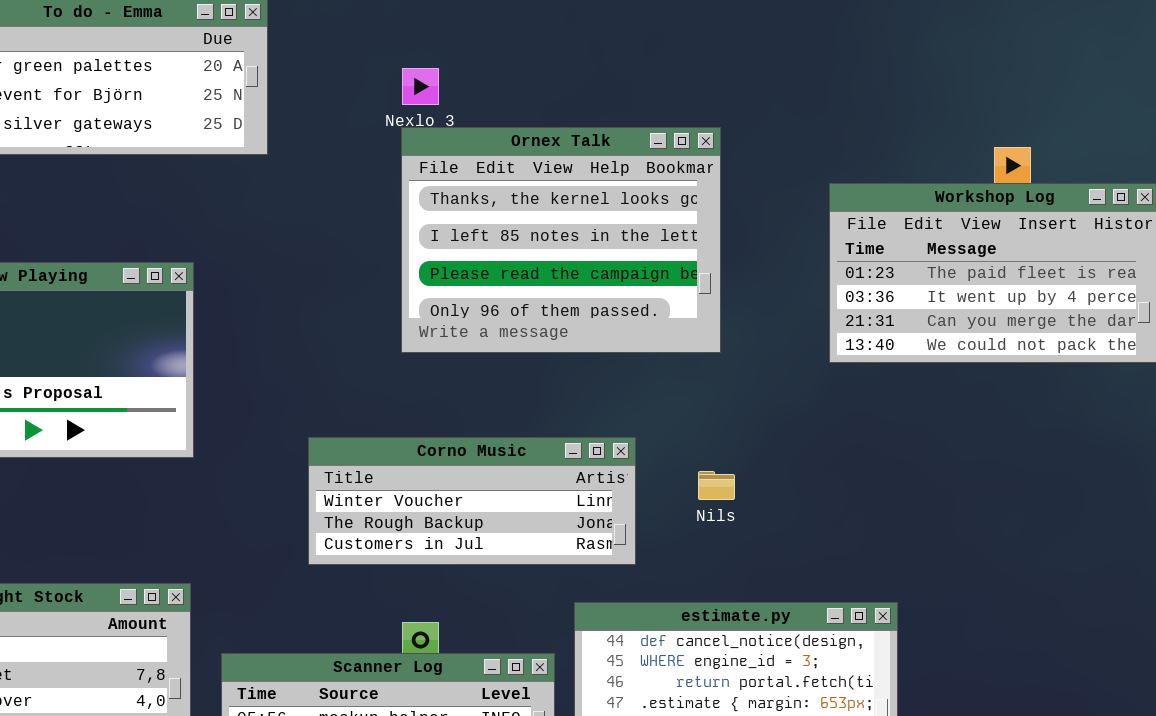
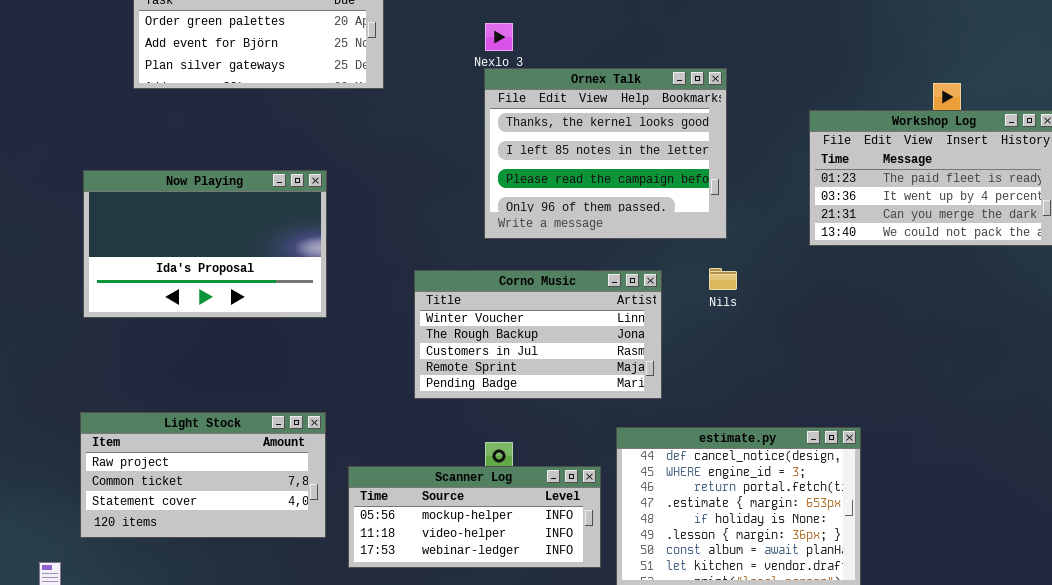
Corno Music: [308,437,636,565] -> [414,270,662,399], resized
Nils: [698,471,735,500] -> [709,268,737,290], moved

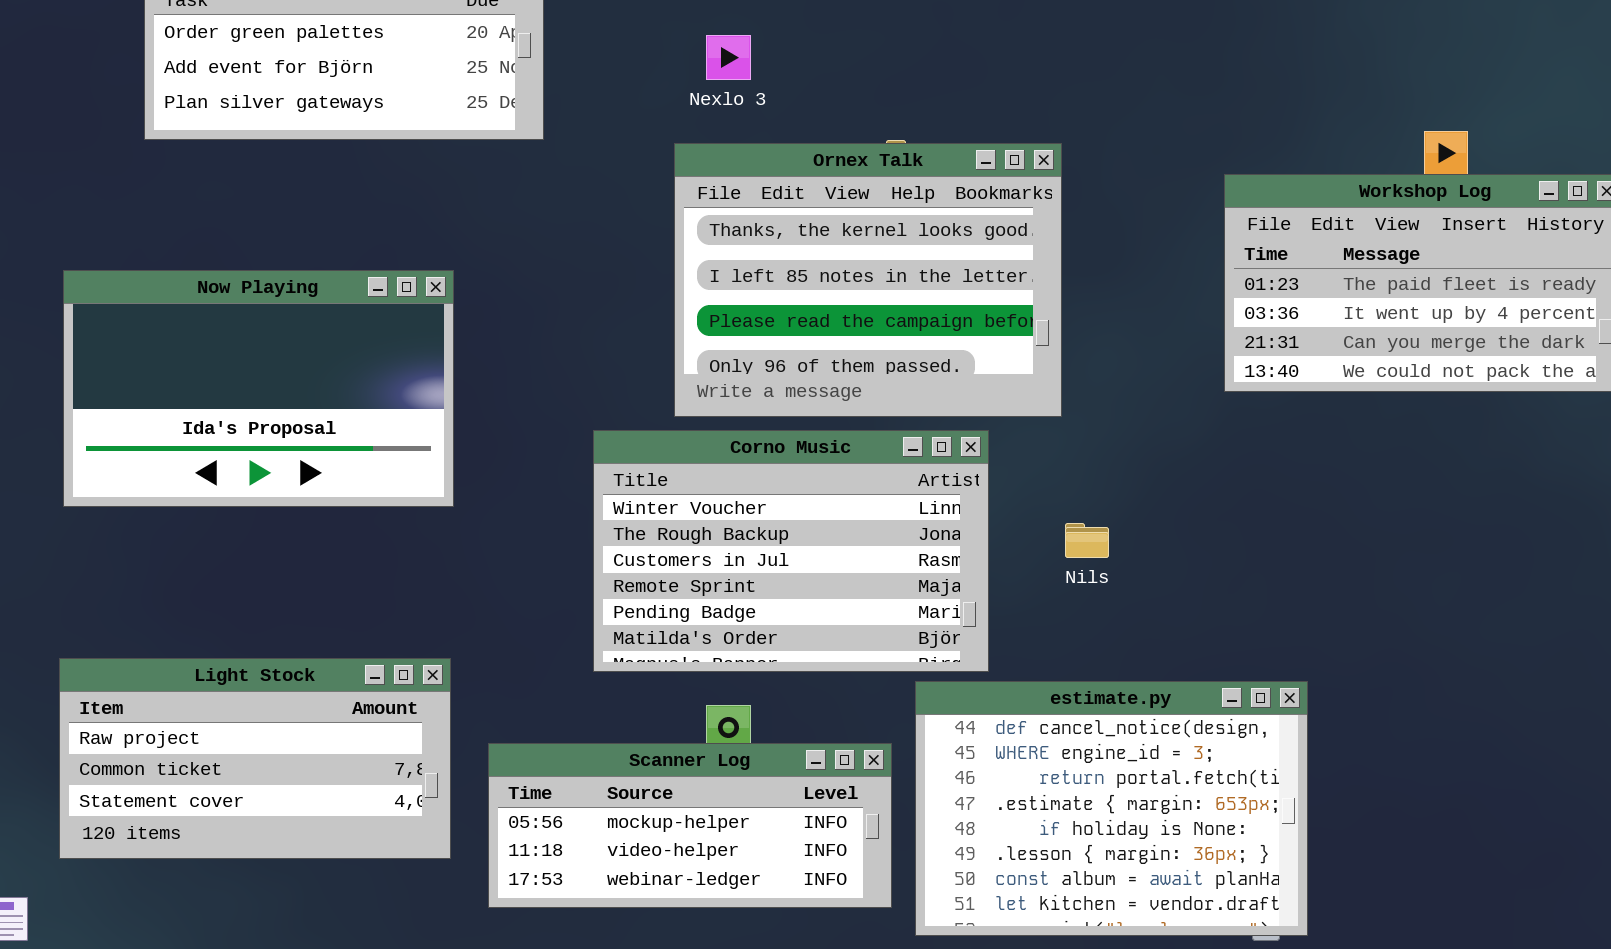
Ornex Talk: [484,68,727,239] -> [674,143,1062,417], moved
Nils: [709,268,737,290] -> [1065,523,1109,558], moved
Corno Music: [414,270,662,399] -> [593,430,989,672], resized

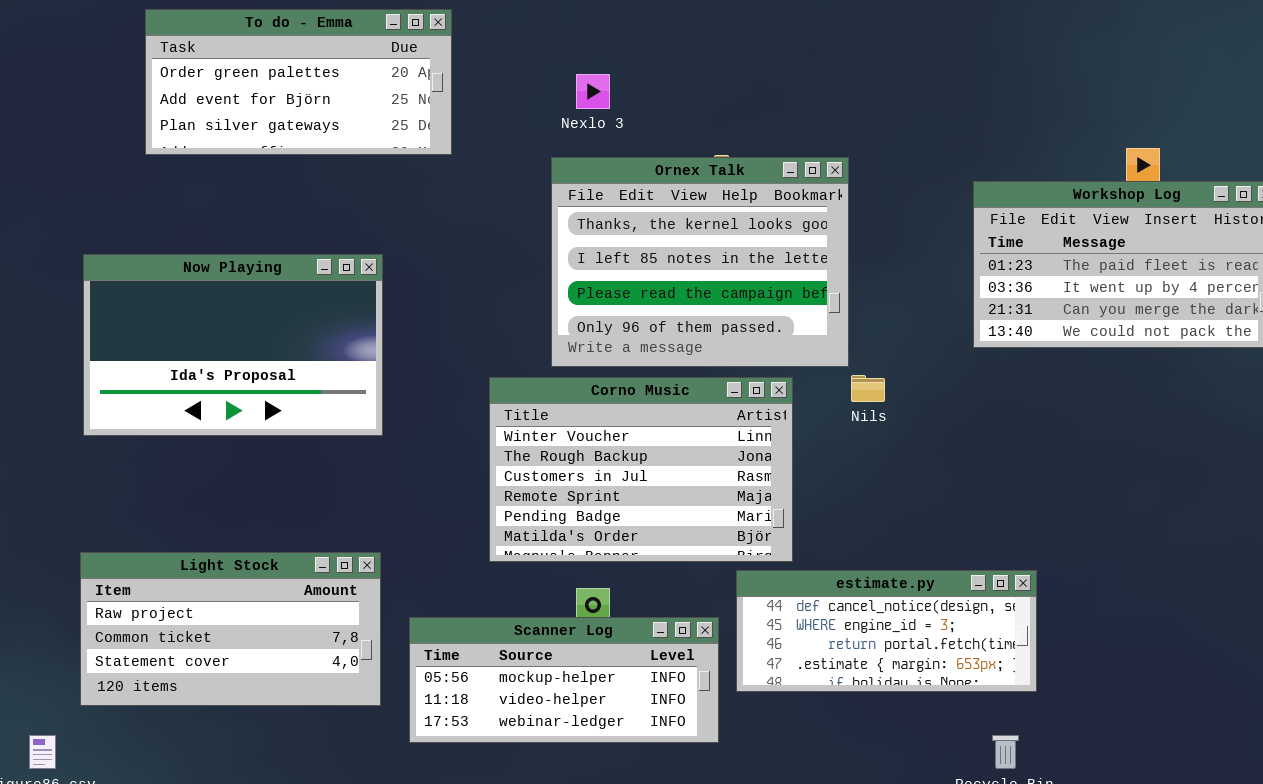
Nils: [1065,523,1109,558] -> [851,375,885,402], moved
estimate.py: [915,681,1308,936] -> [736,570,1037,692], resized

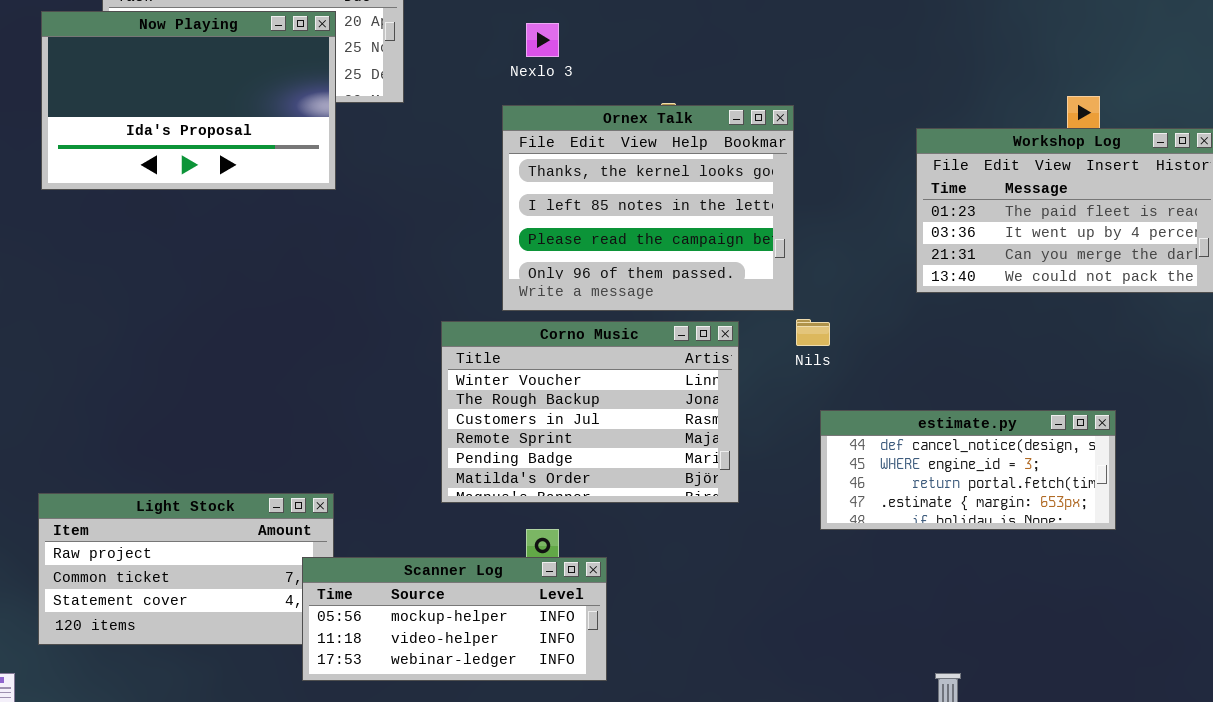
Now Playing: [83,254,383,436] -> [41,11,336,190], moved
estimate.py: [736,570,1037,692] -> [820,410,1116,530], moved
Scanner Log: [409,617,719,743] -> [302,557,607,681], moved

